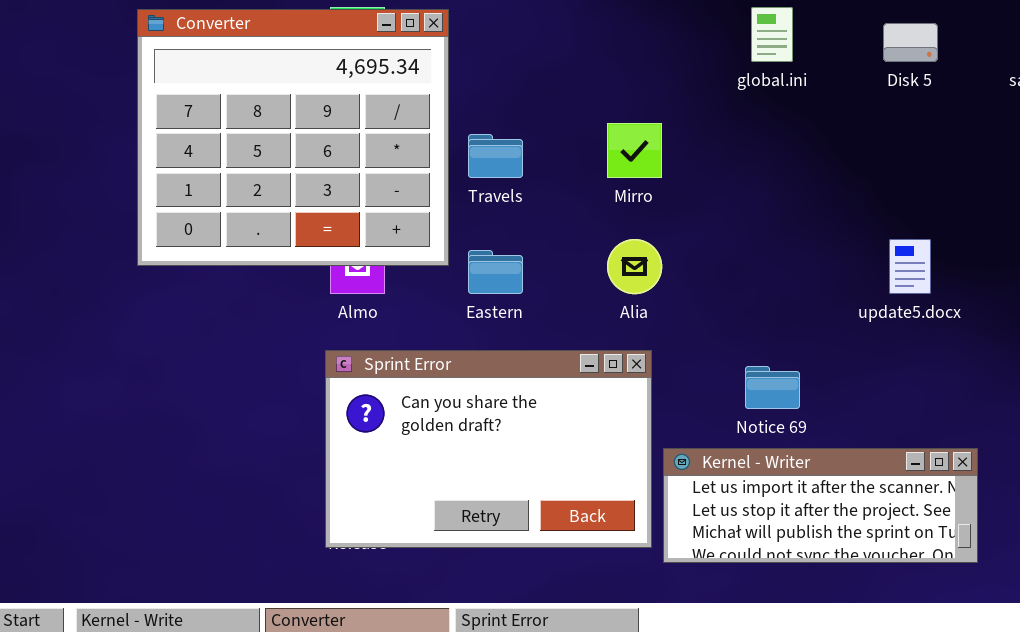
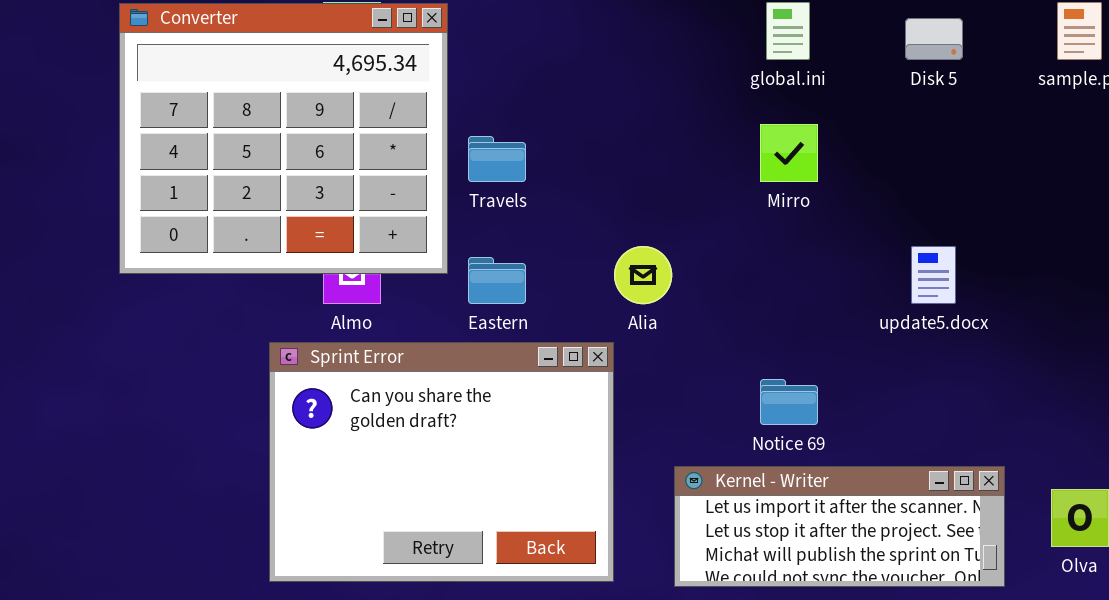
Mirro: [607,123,662,178] -> [760,124,818,182], moved
Sprint Error: [325,350,652,548] -> [269,342,614,582], moved, resized

